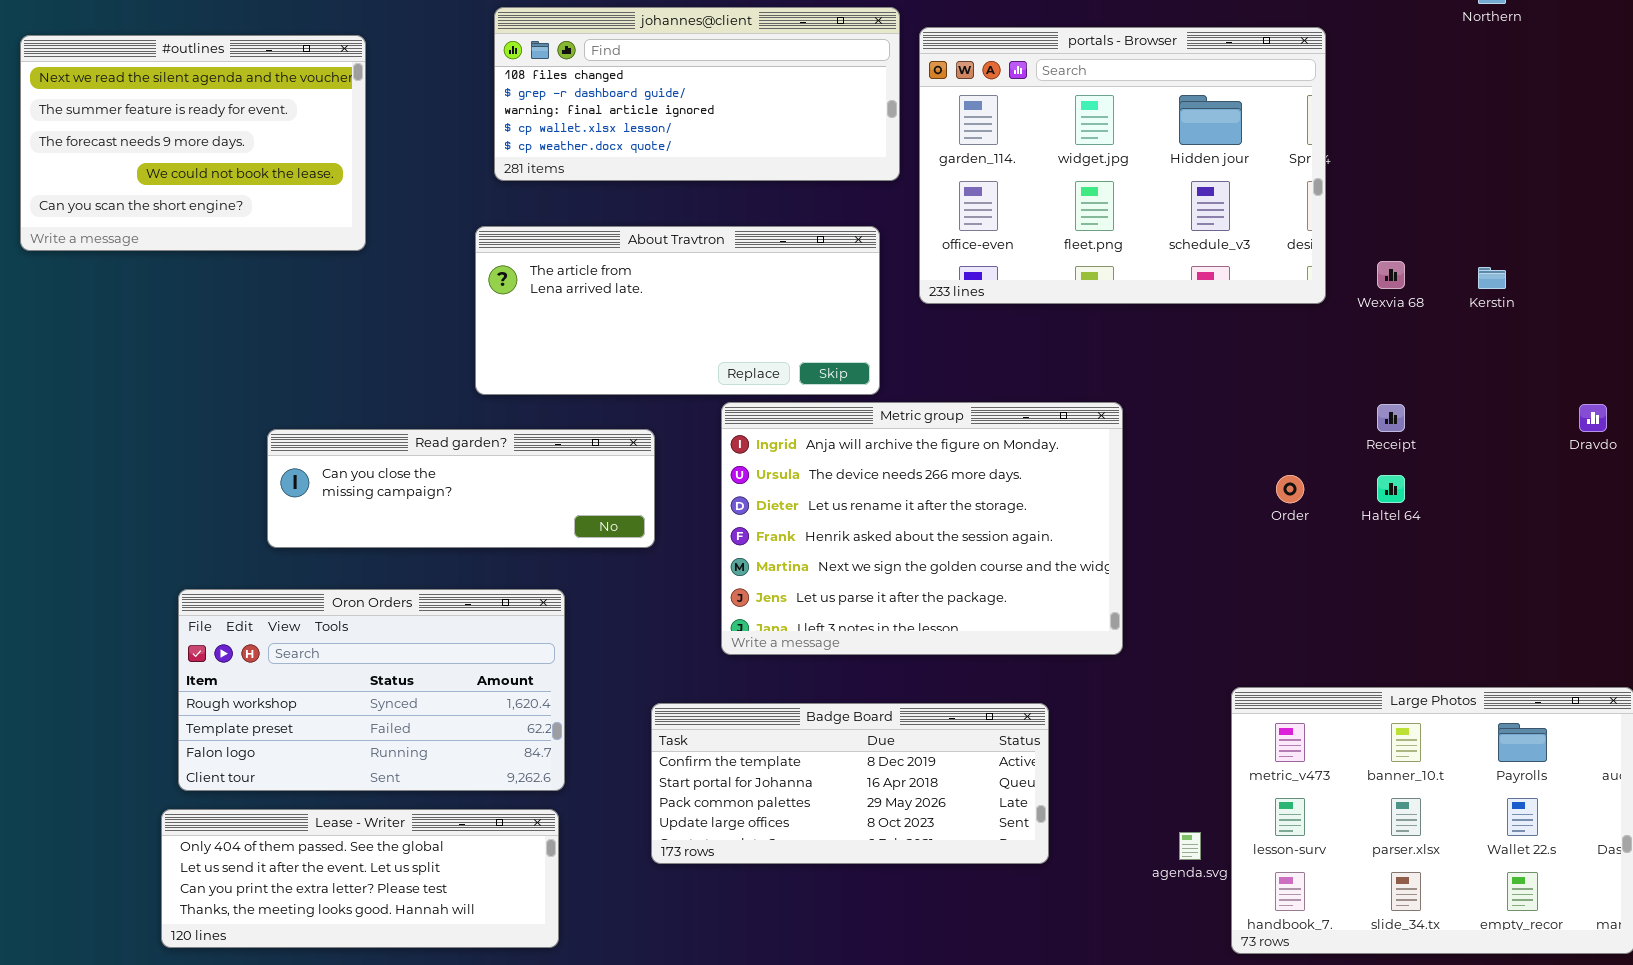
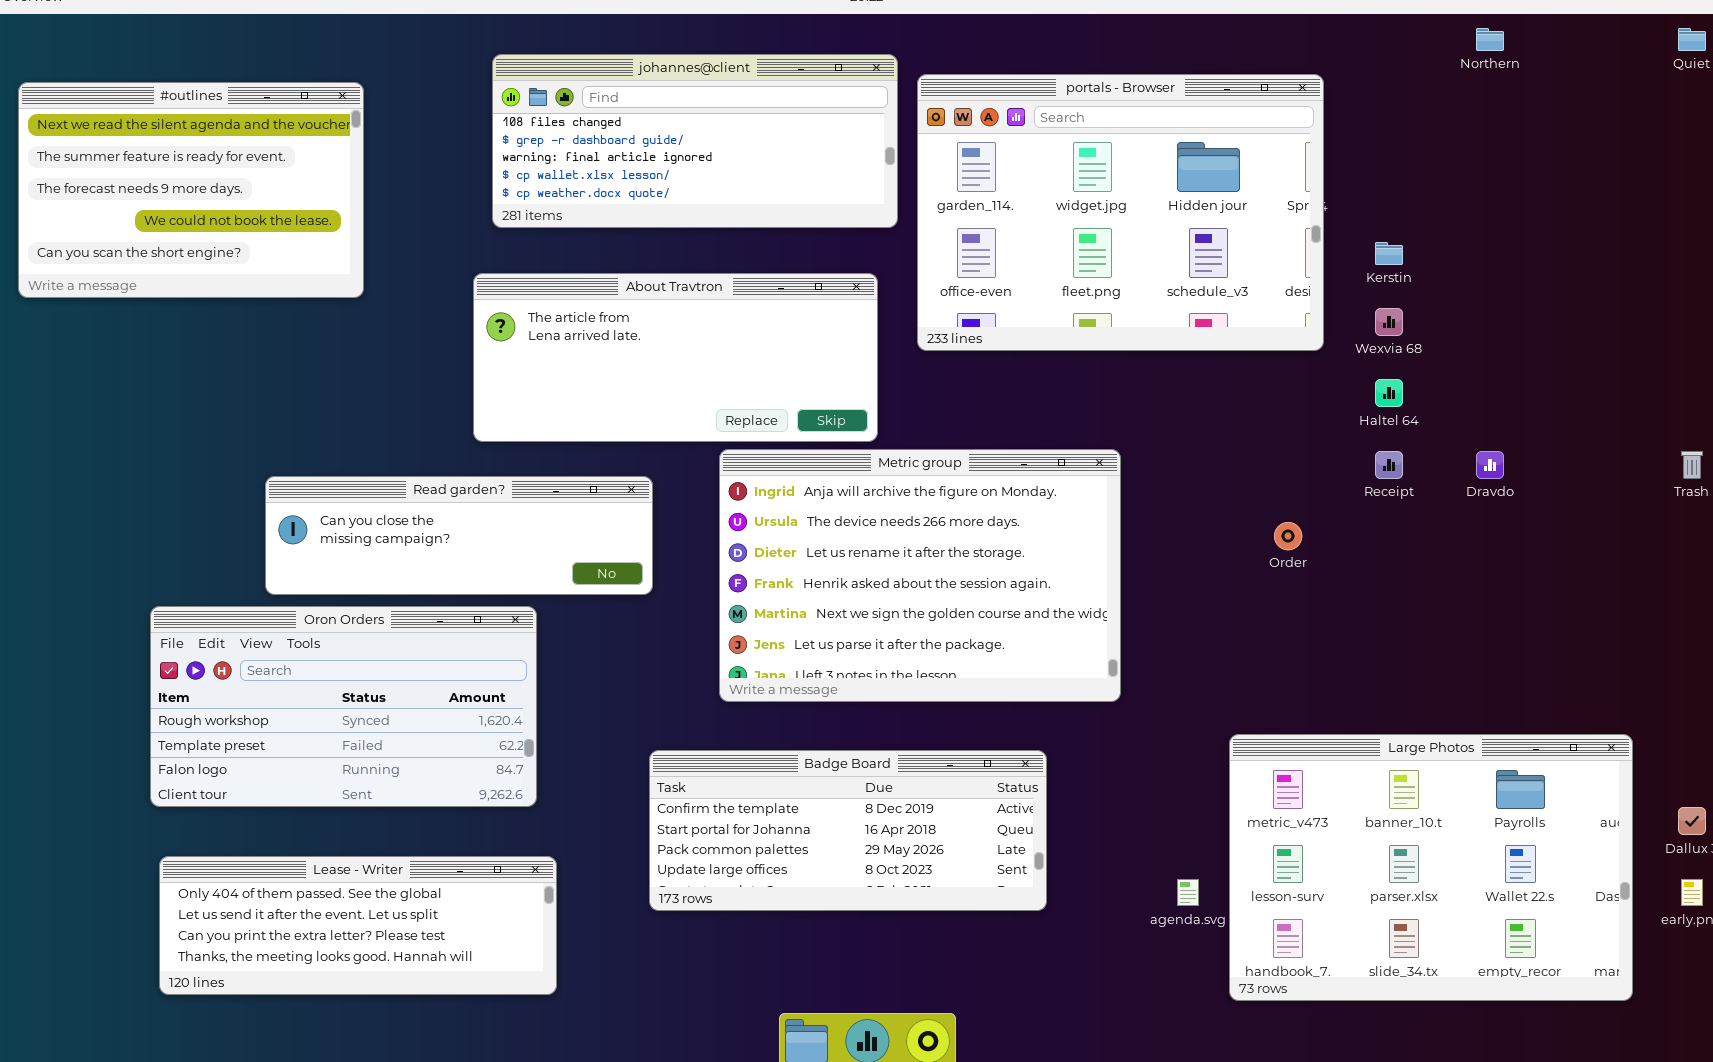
Kerstin: [1478,267,1506,289] -> [1375,242,1403,265], moved
Dravdo: [1579,404,1607,432] -> [1476,451,1504,479], moved
Haltel 64: [1377,475,1405,503] -> [1375,379,1403,407], moved
Oron Orders: [178,589,565,791] -> [150,606,537,807], moved

